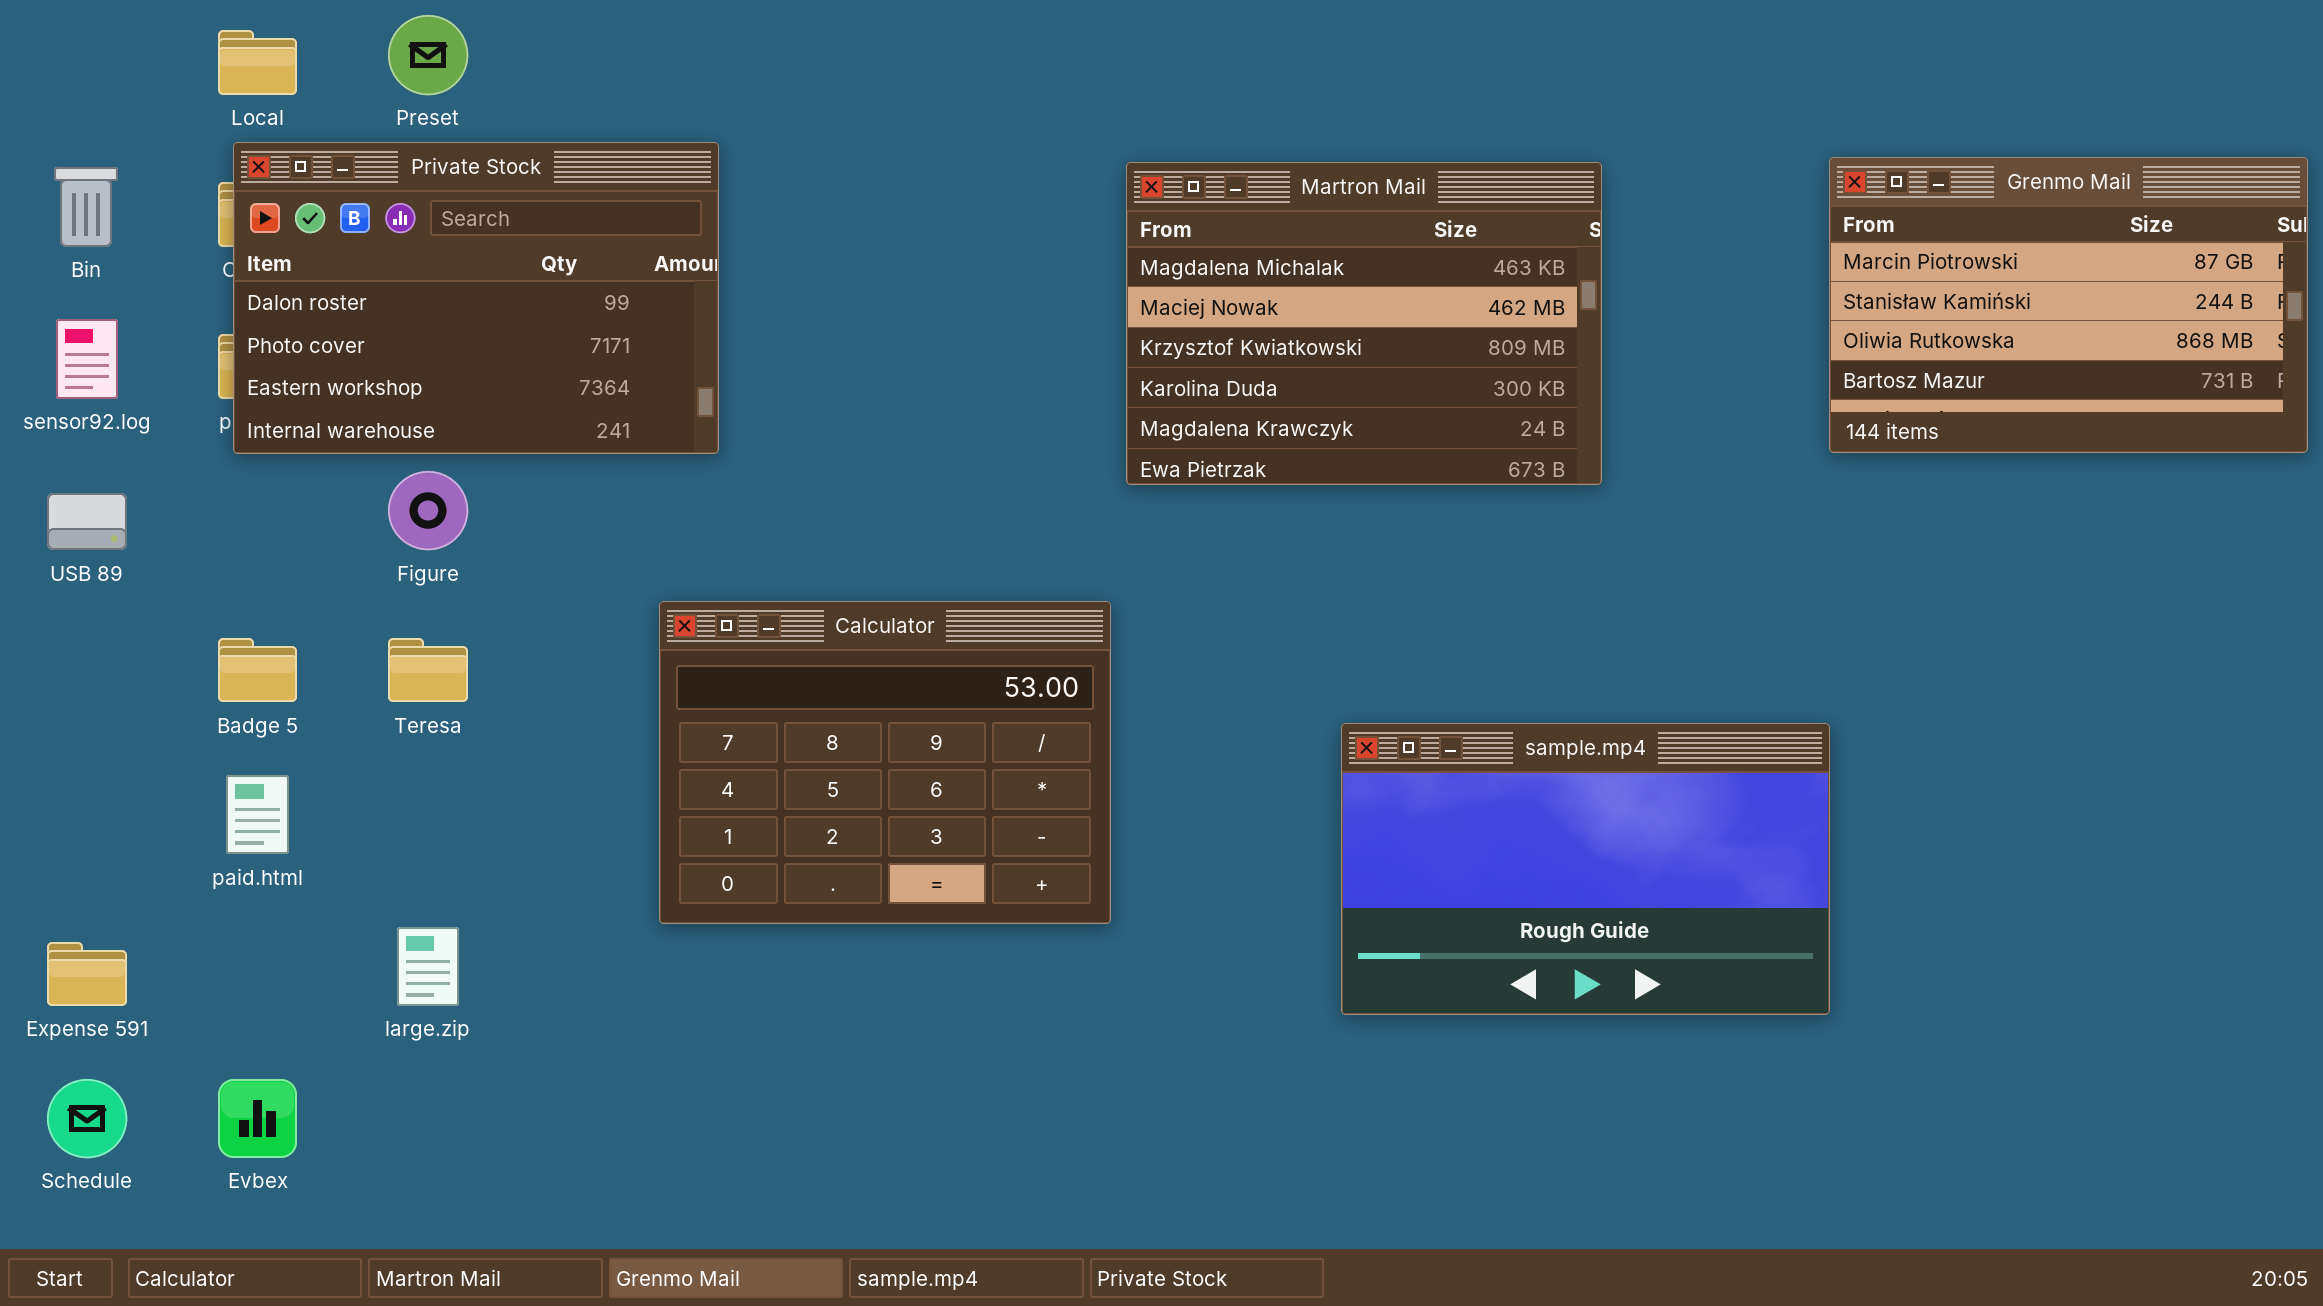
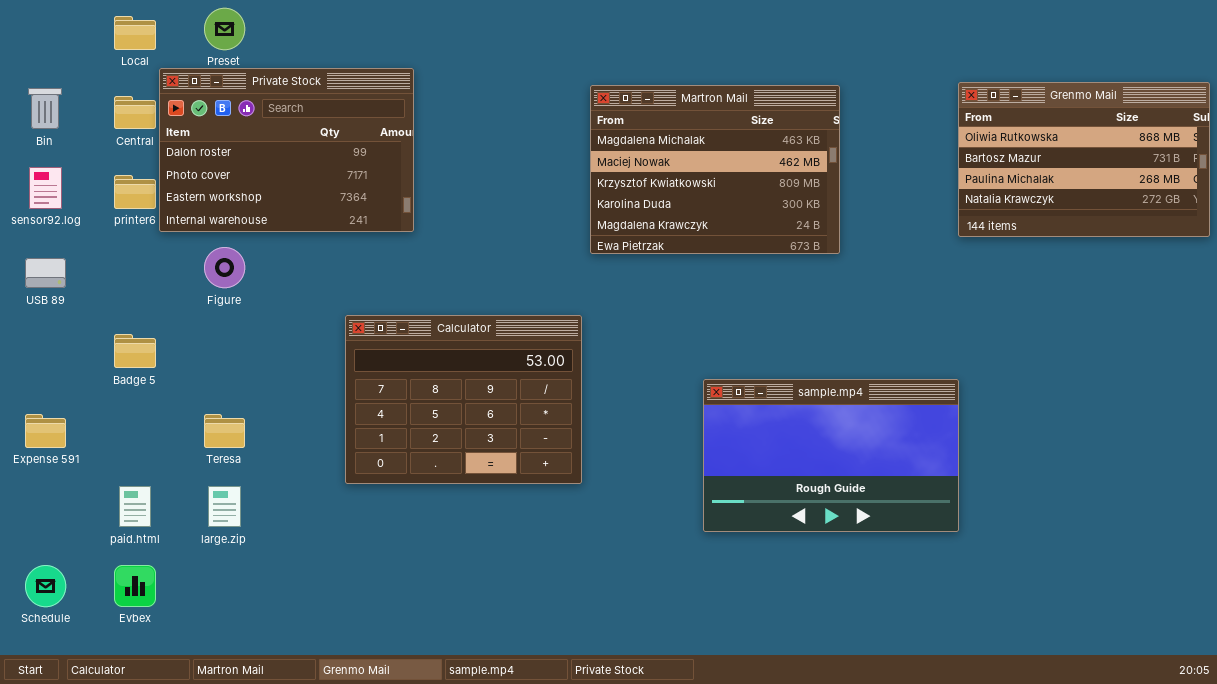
Private Stock: [233,142,719,454] -> [159,68,414,232], moved
Grenmo Mail: [1829,157,2308,453] -> [958,82,1210,237], scrolled down 2 rows
Teresa: [388,638,468,702] -> [204,414,245,448], moved
paid.html: [226,775,289,854] -> [119,486,151,527], moved
Expense 591: [47,942,127,1006] -> [25,414,66,448], moved

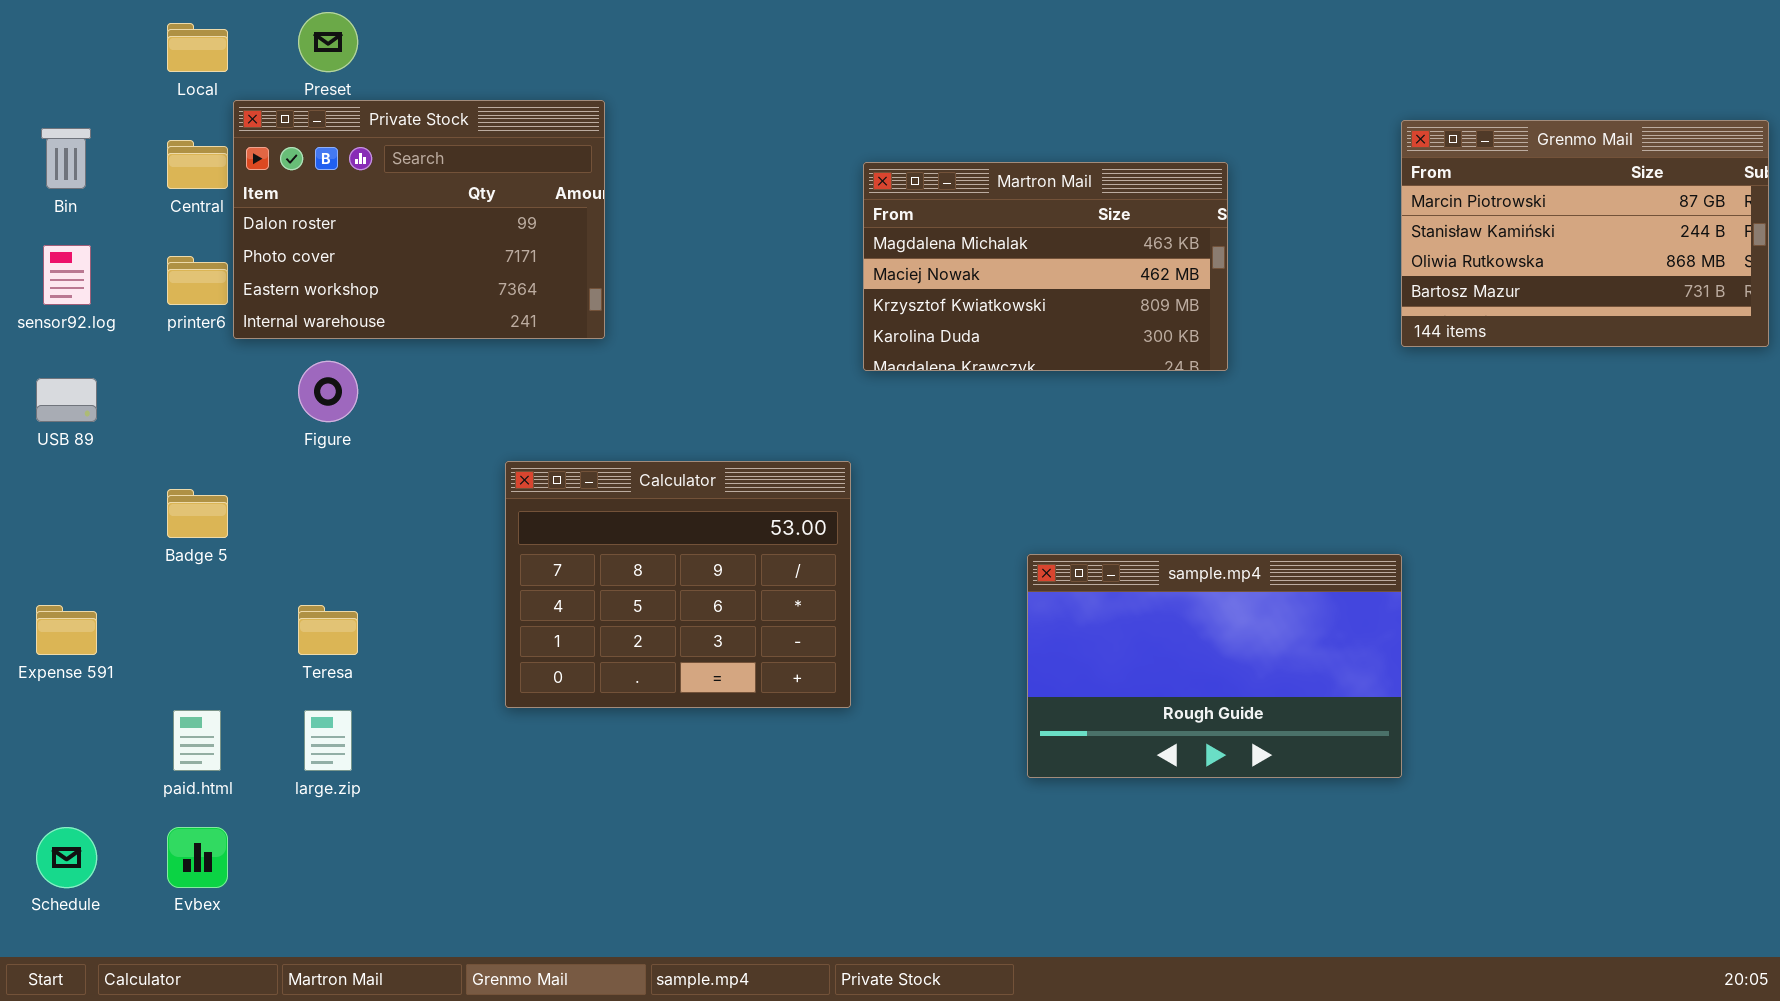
Grenmo Mail: [958,82,1210,237] -> [1401,120,1769,347], scrolled up 2 rows
Martron Mail: [590,85,840,254] -> [863,162,1228,371], resized

